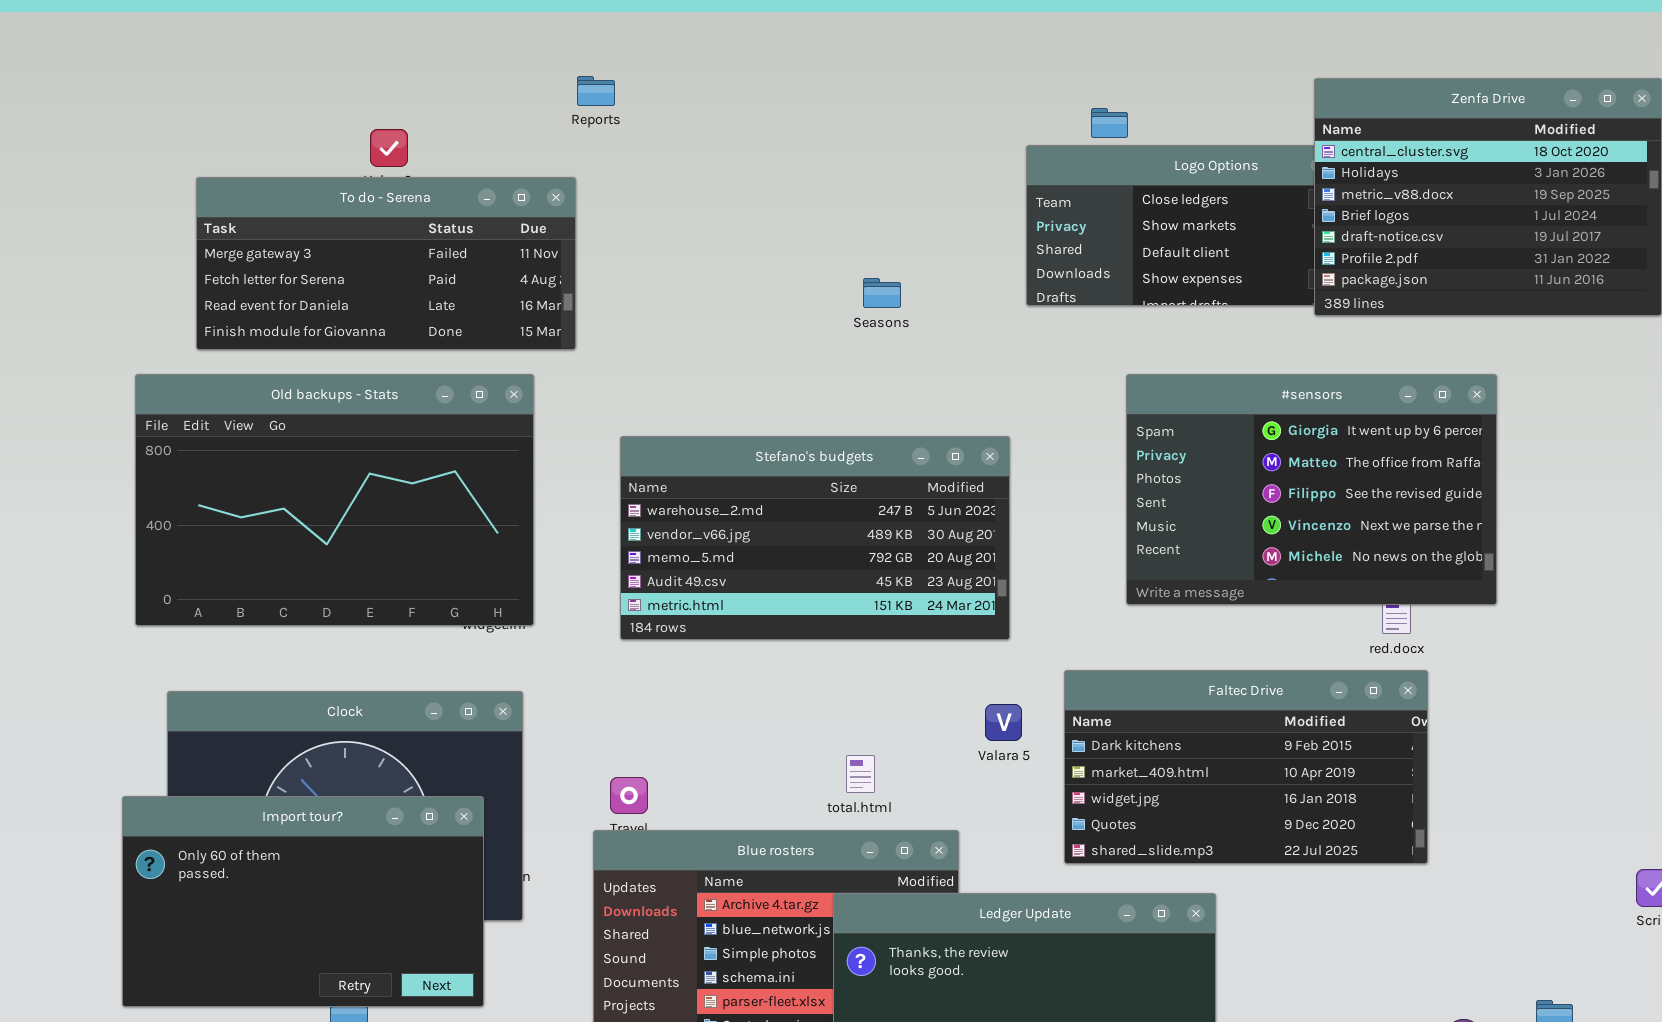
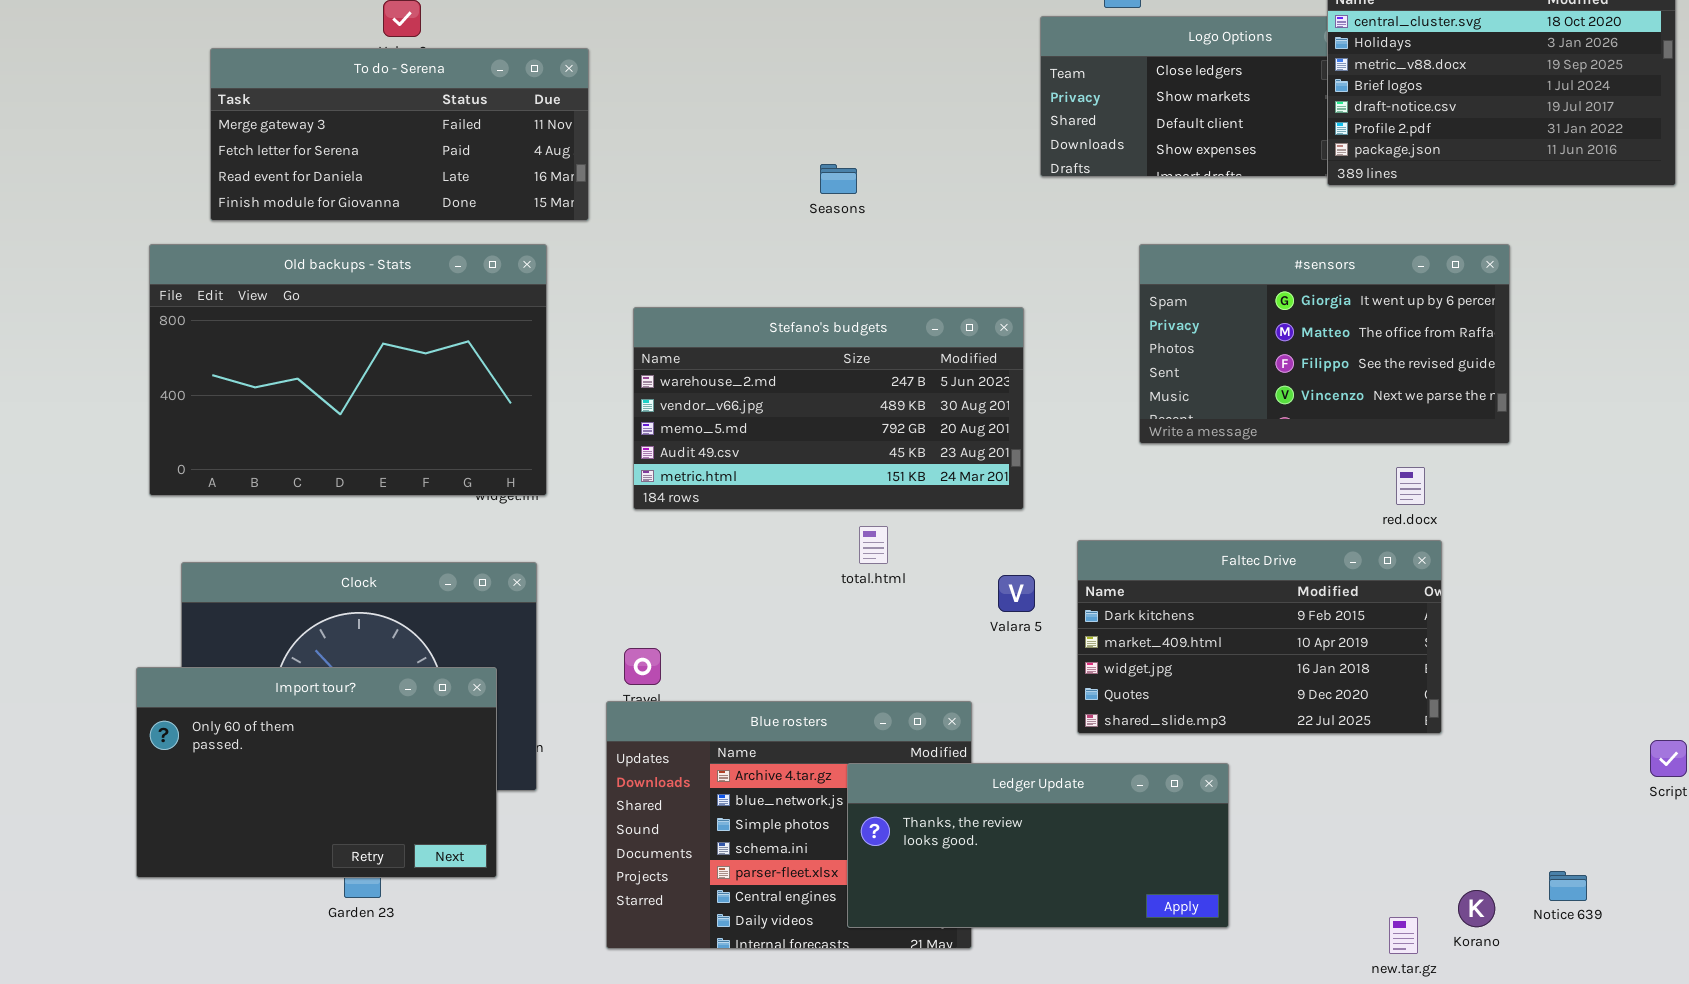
Seasons: [863,278,901,308] -> [820,164,857,194], moved
#sensors: [1126,374,1497,605] -> [1139,244,1510,444], resized
total.html: [846,755,875,793] -> [859,526,888,564], moved

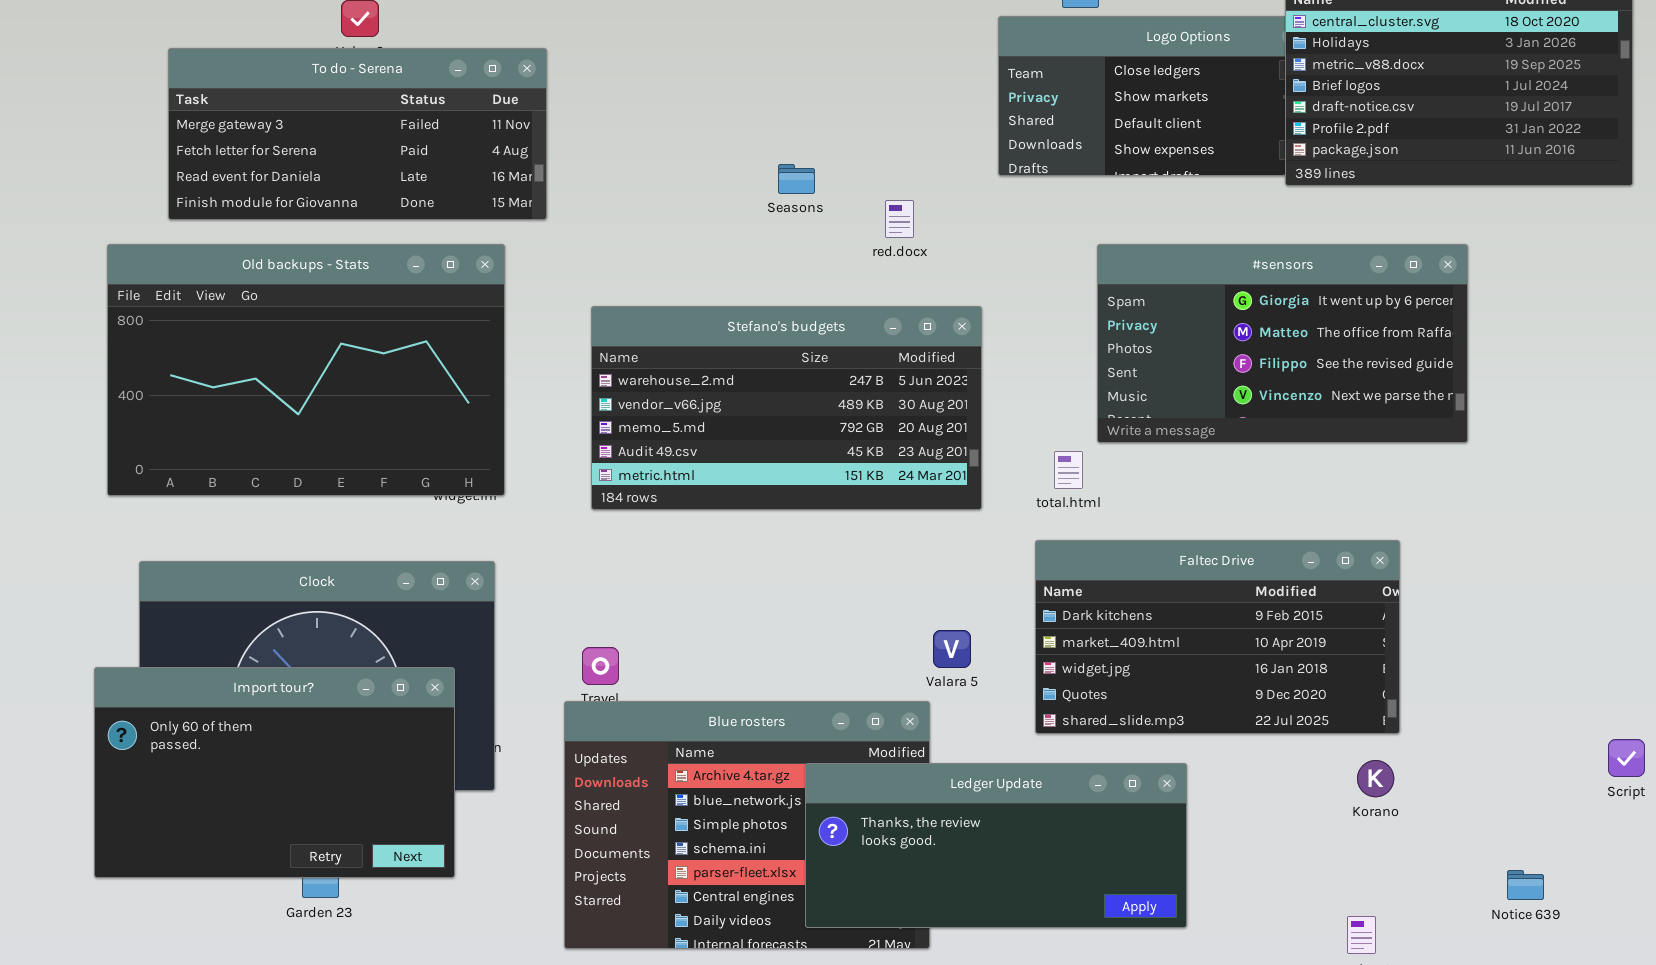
red.docx: [1396,467,1425,505] -> [885,200,914,238], moved
total.html: [859,526,888,564] -> [1054,451,1083,489], moved
Valara 5: [998,575,1035,612] -> [933,630,971,668], moved
Korano: [1458,890,1495,927] -> [1357,760,1394,797], moved

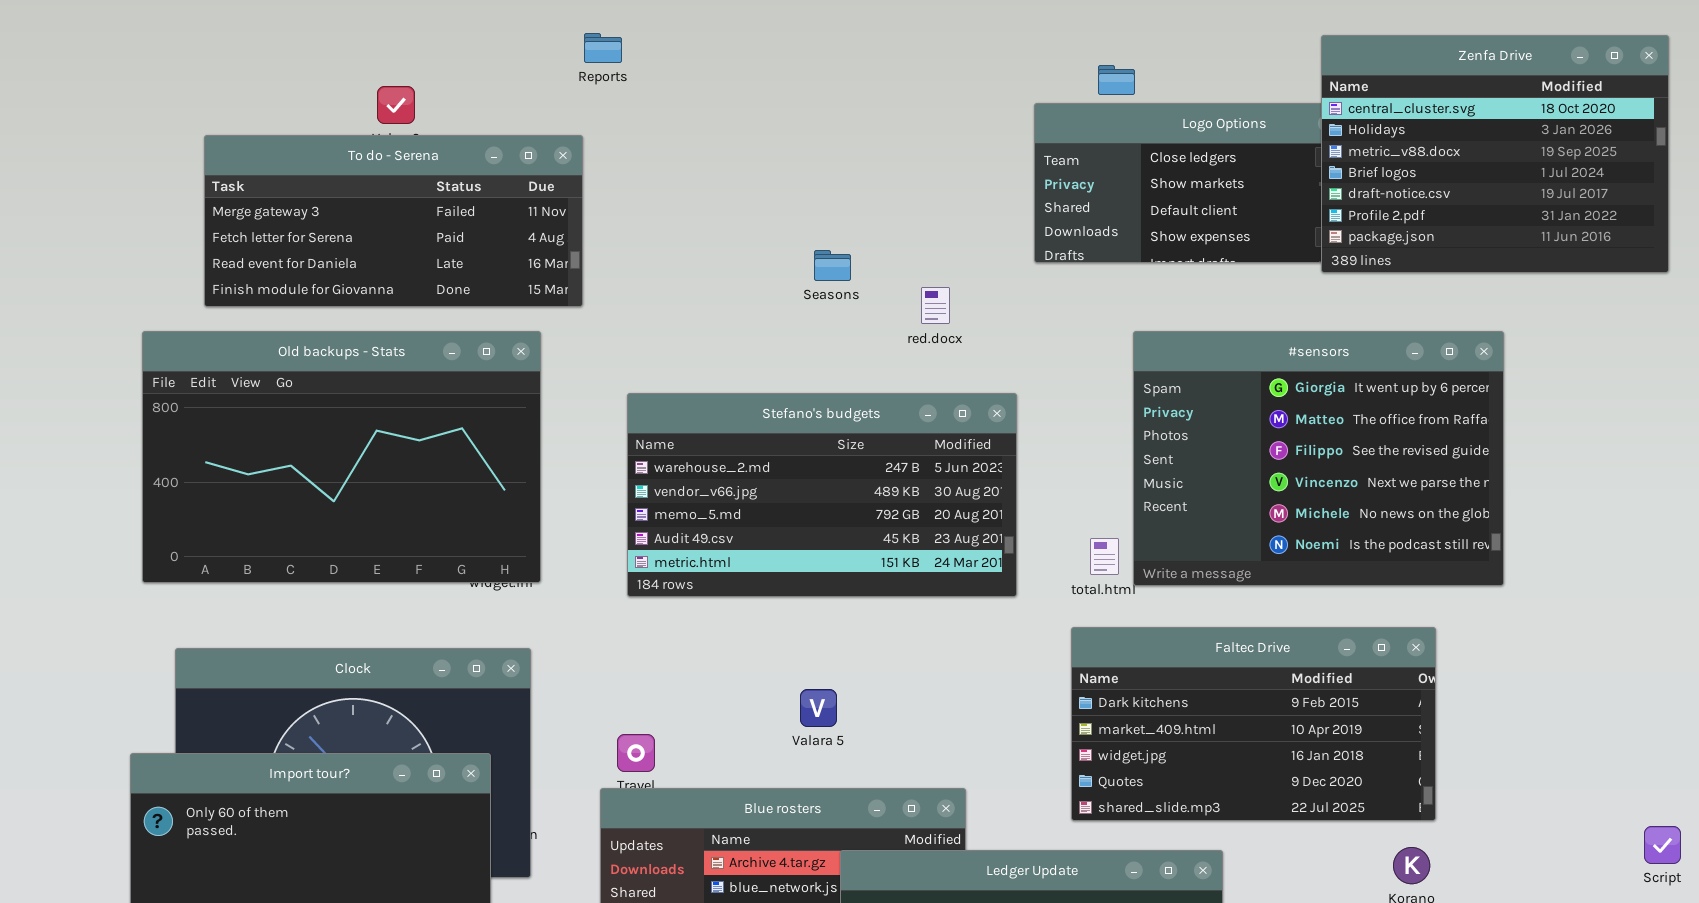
#sensors: [1097,244,1468,443] -> [1133,331,1504,586], resized
Valara 5: [933,630,971,668] -> [800,689,837,727], moved

